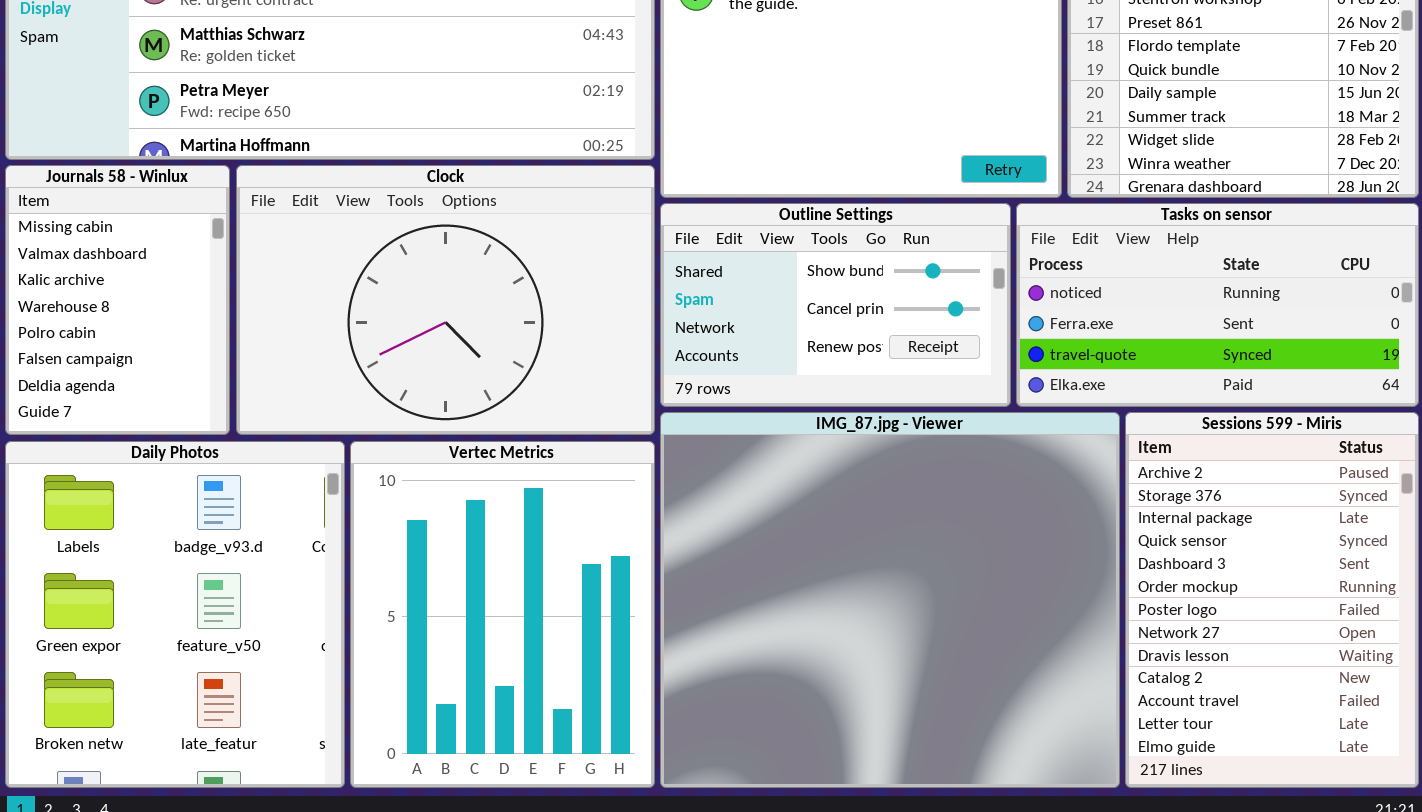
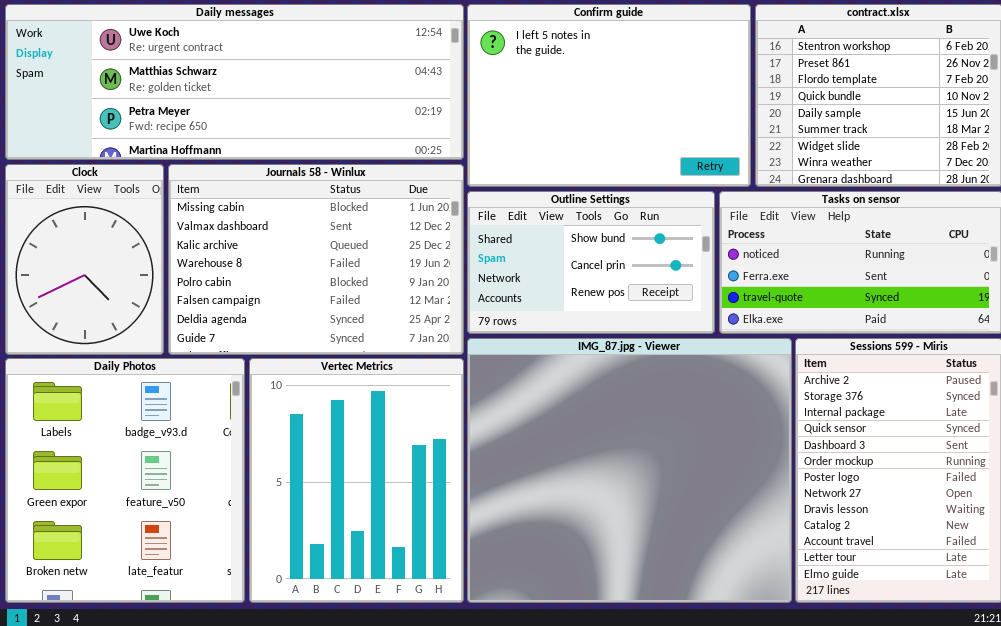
Journals 58 - Winlux: [5,165,230,435] -> [168,164,464,355], moved, resized
Clock: [236,165,655,435] -> [5,164,164,355], moved, resized

